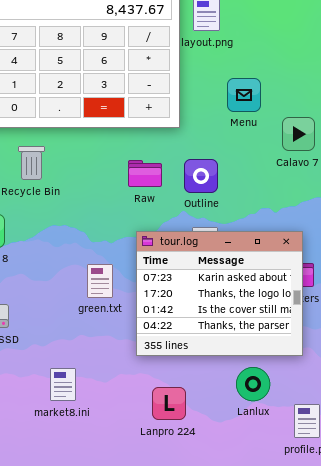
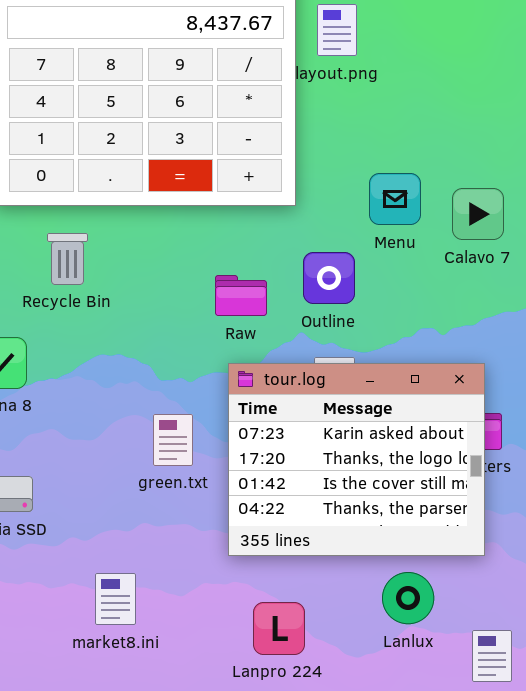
Menu: [227,78,261,112] -> [369,173,421,225], moved
Raw: [128,160,162,187] -> [215,275,267,316], moved

